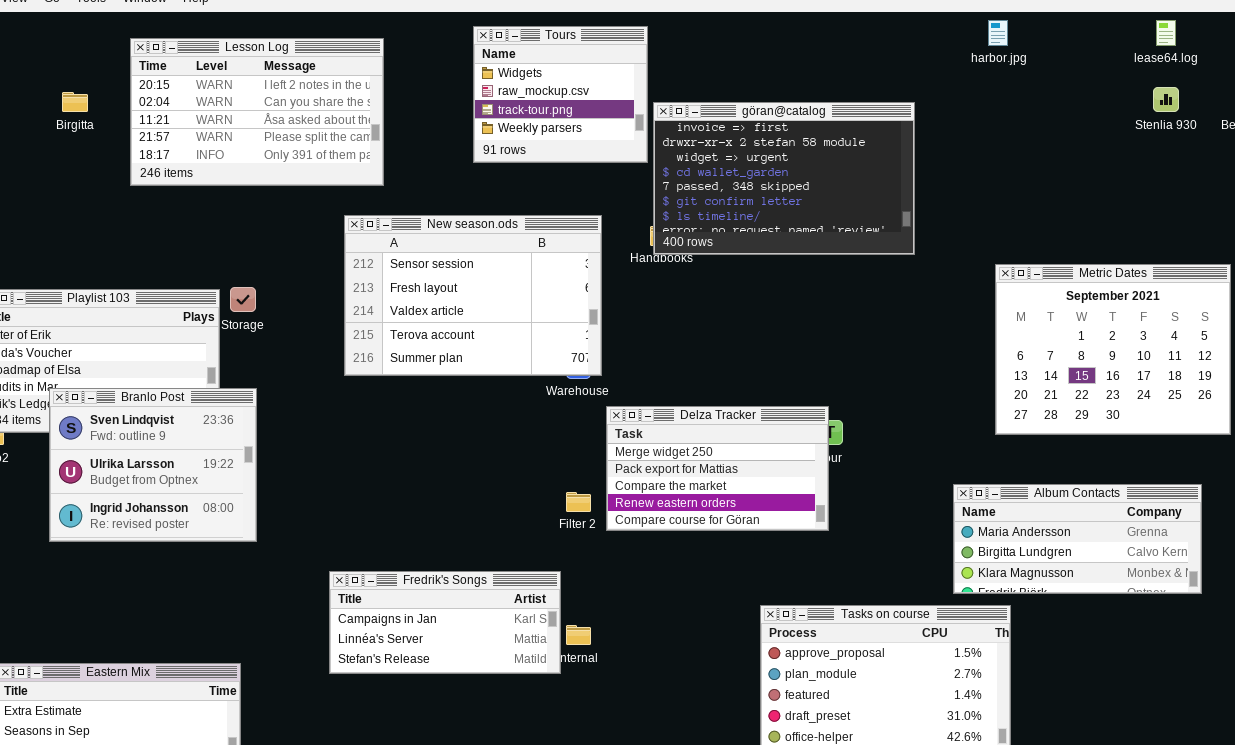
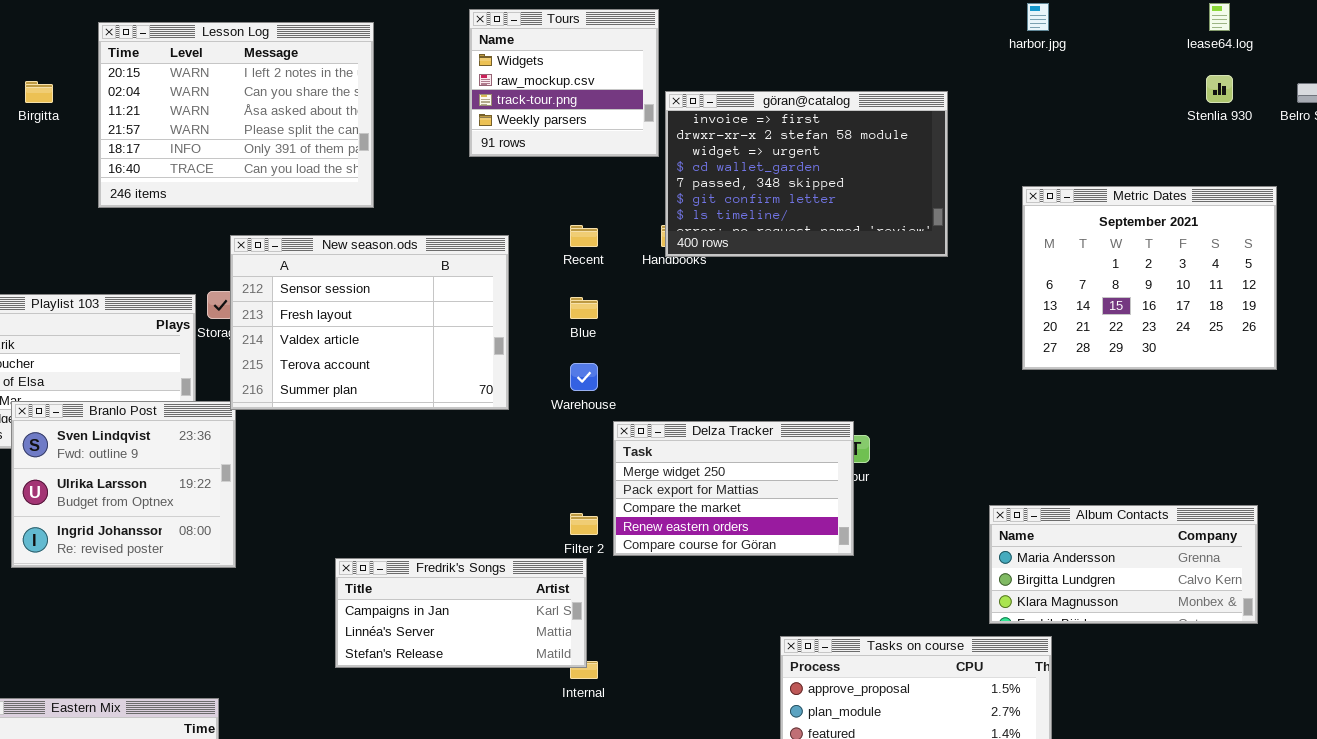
Lesson Log: [130,38,384,186] -> [98,22,374,208], resized
New season.ods: [344,215,602,376] -> [230,235,509,410], moved
Metric Dates: [995,264,1231,435] -> [1022,186,1277,370], moved
Fredrik's Songs: [329,571,561,674] -> [335,558,587,668], moved

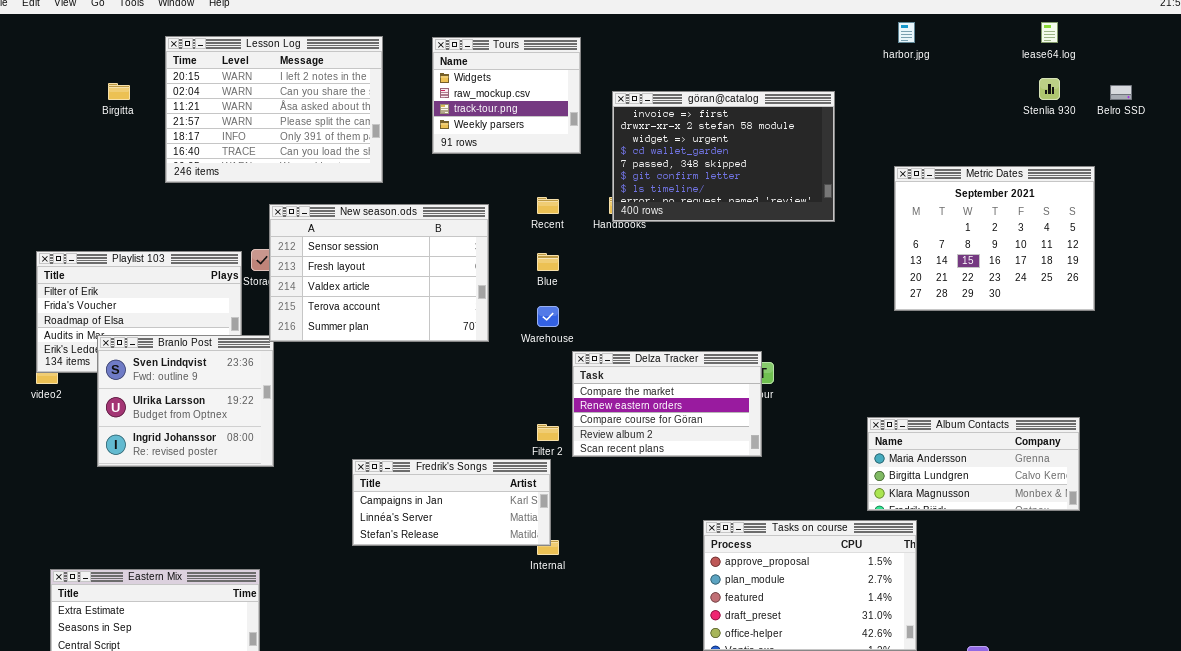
Tours: [469,9,659,157] -> [432,37,581,154], moved
Delza Tracker: [613,421,854,556] -> [572,351,762,457], scrolled down 2 rows

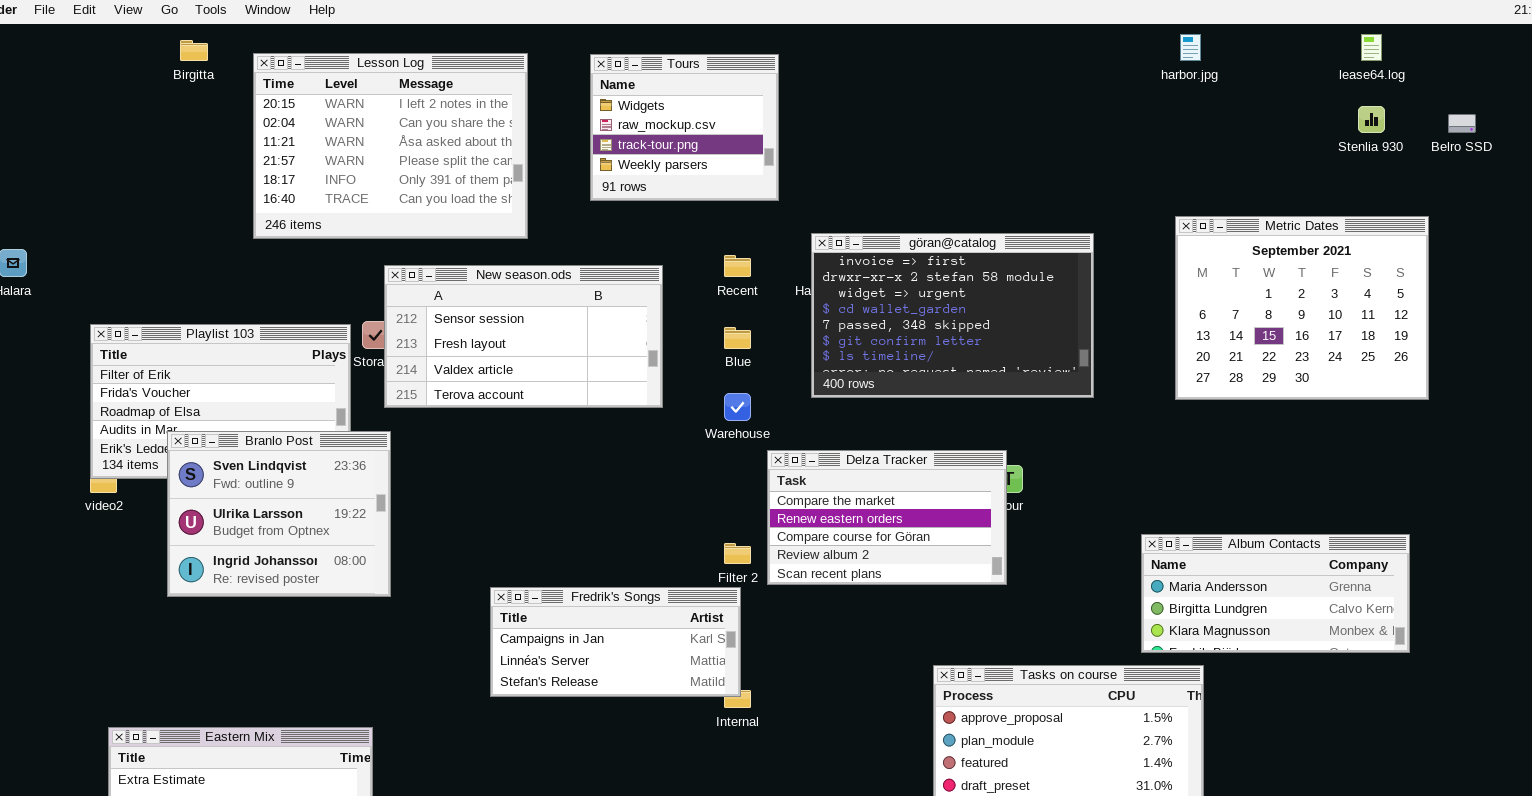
Birgitta: [108,83,130,100] -> [180,40,208,61], moved
göran@catalog: [612,91,835,222] -> [811,233,1094,398], moved
New season.ods: [269,204,489,342] -> [384,265,663,408], resized

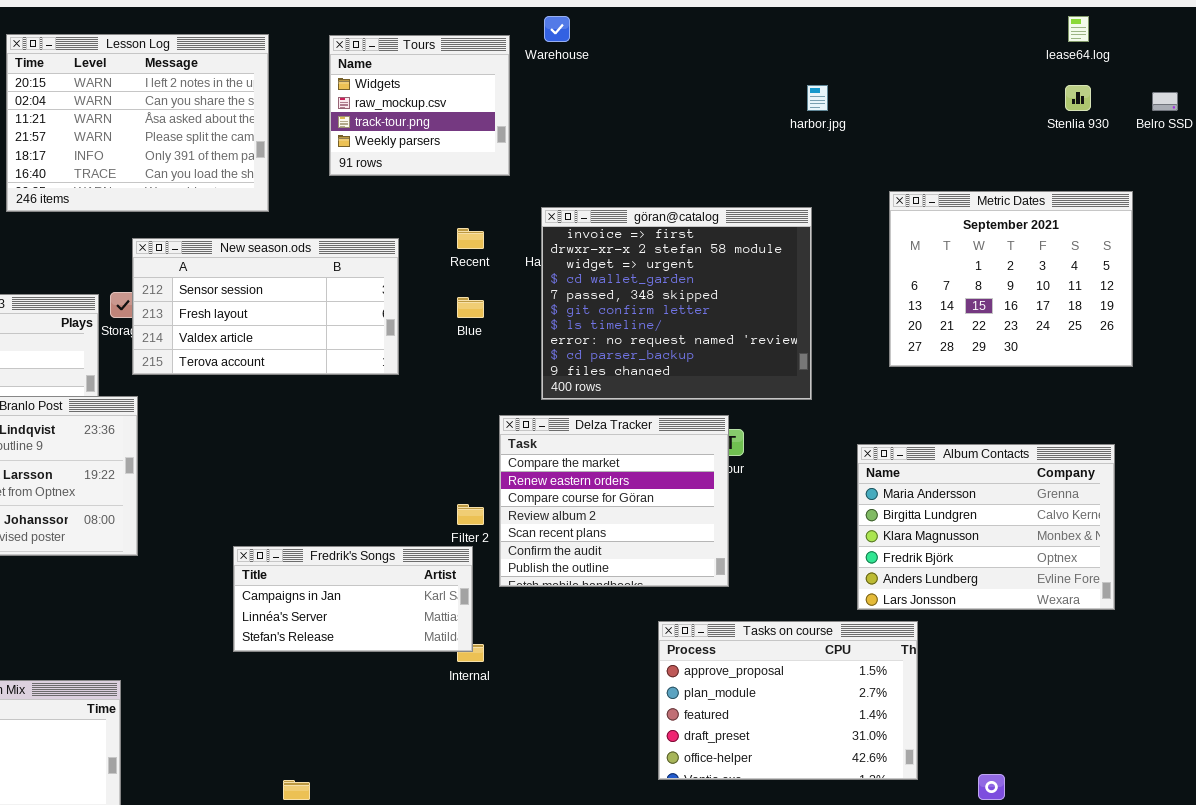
harbor.jpg: [1180,34,1201,61] -> [807,85,828,111], moved
göran@catalog: [811,233,1094,398] -> [541,207,812,400], resized
Warehouse: [724,393,751,421] -> [544,16,570,42], moved
Delza Tracker: [767,450,1007,585] -> [499,415,729,587], resized
Album Contacts: [1141,534,1410,653] -> [857,444,1115,610], resized

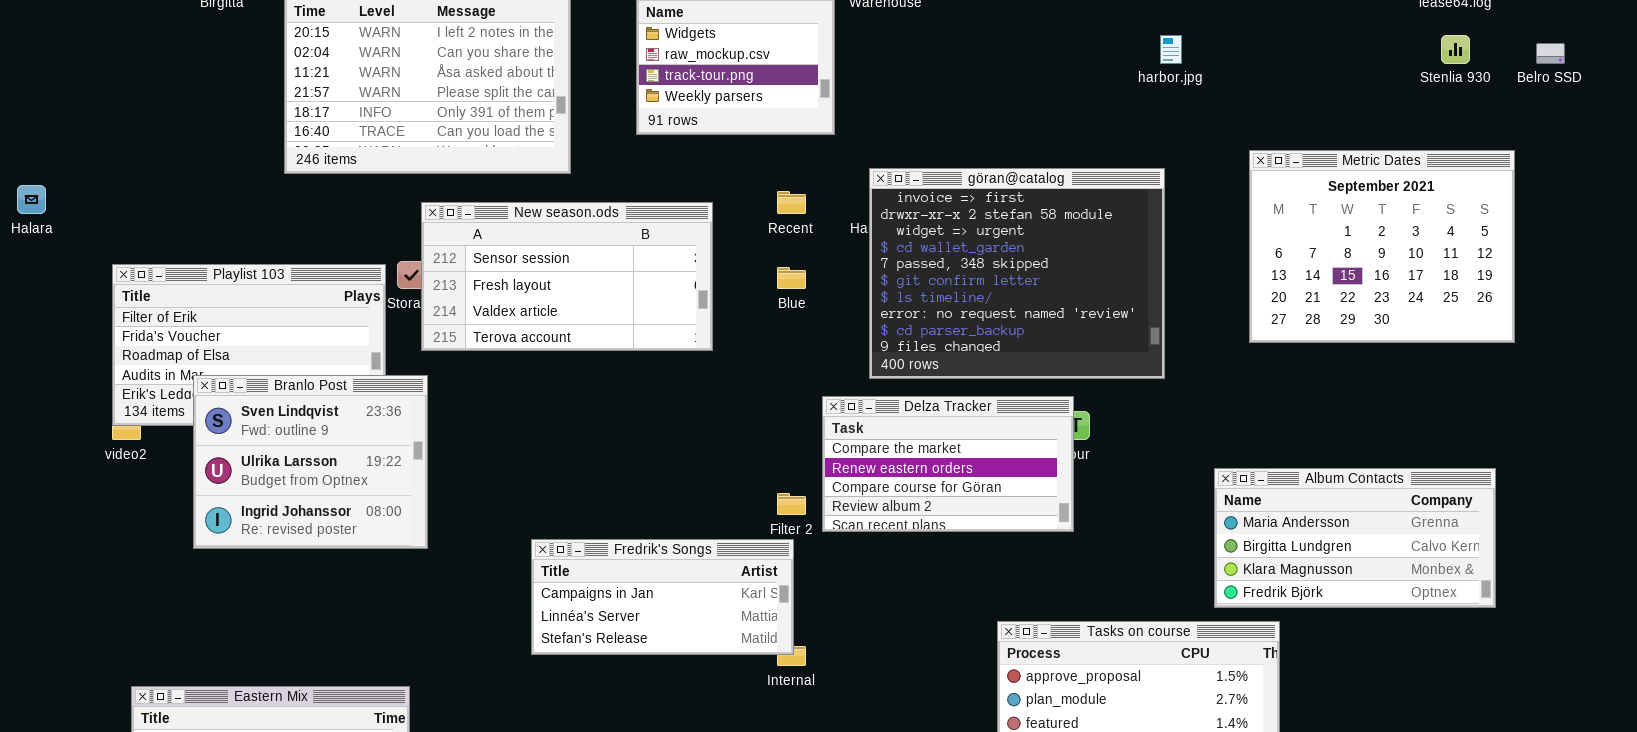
Delza Tracker: [499,415,729,587] -> [822,396,1074,532], resized
Album Contacts: [857,444,1115,610] -> [1214,468,1496,608], resized

